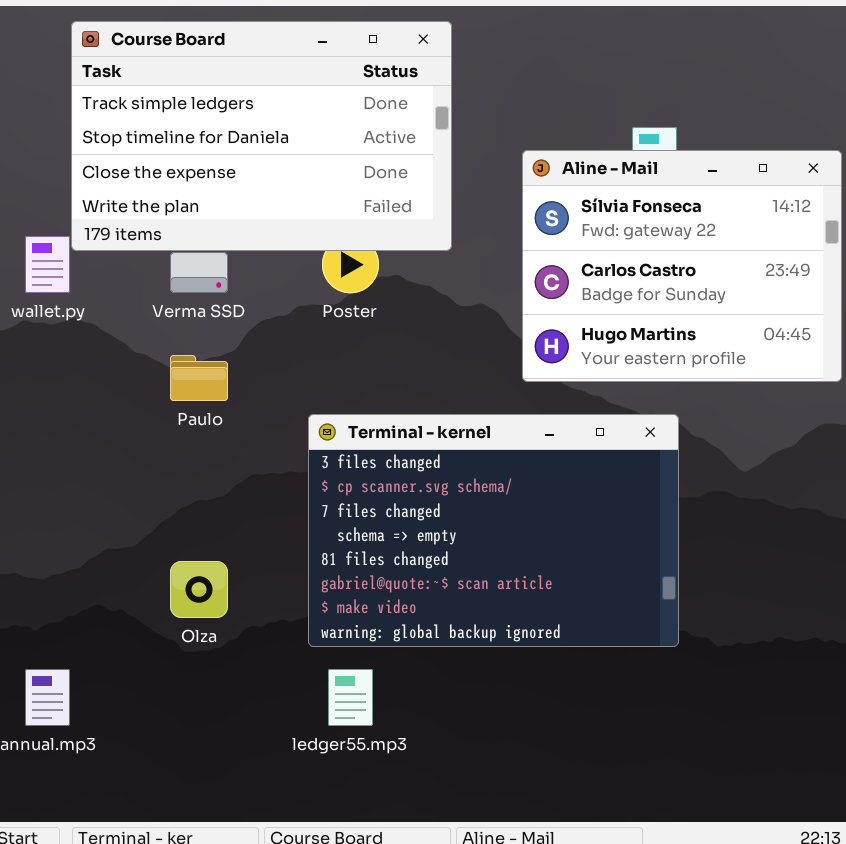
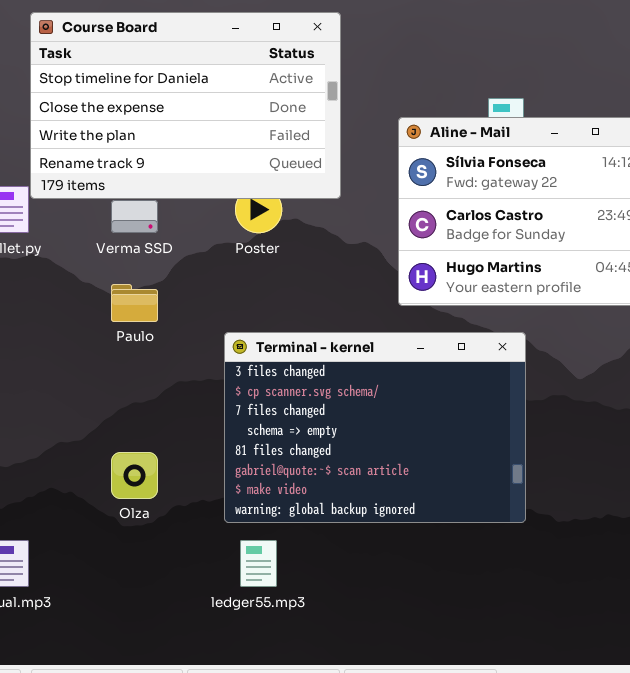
Course Board: [71,21,452,251] -> [30,12,341,199], scrolled down 1 row

